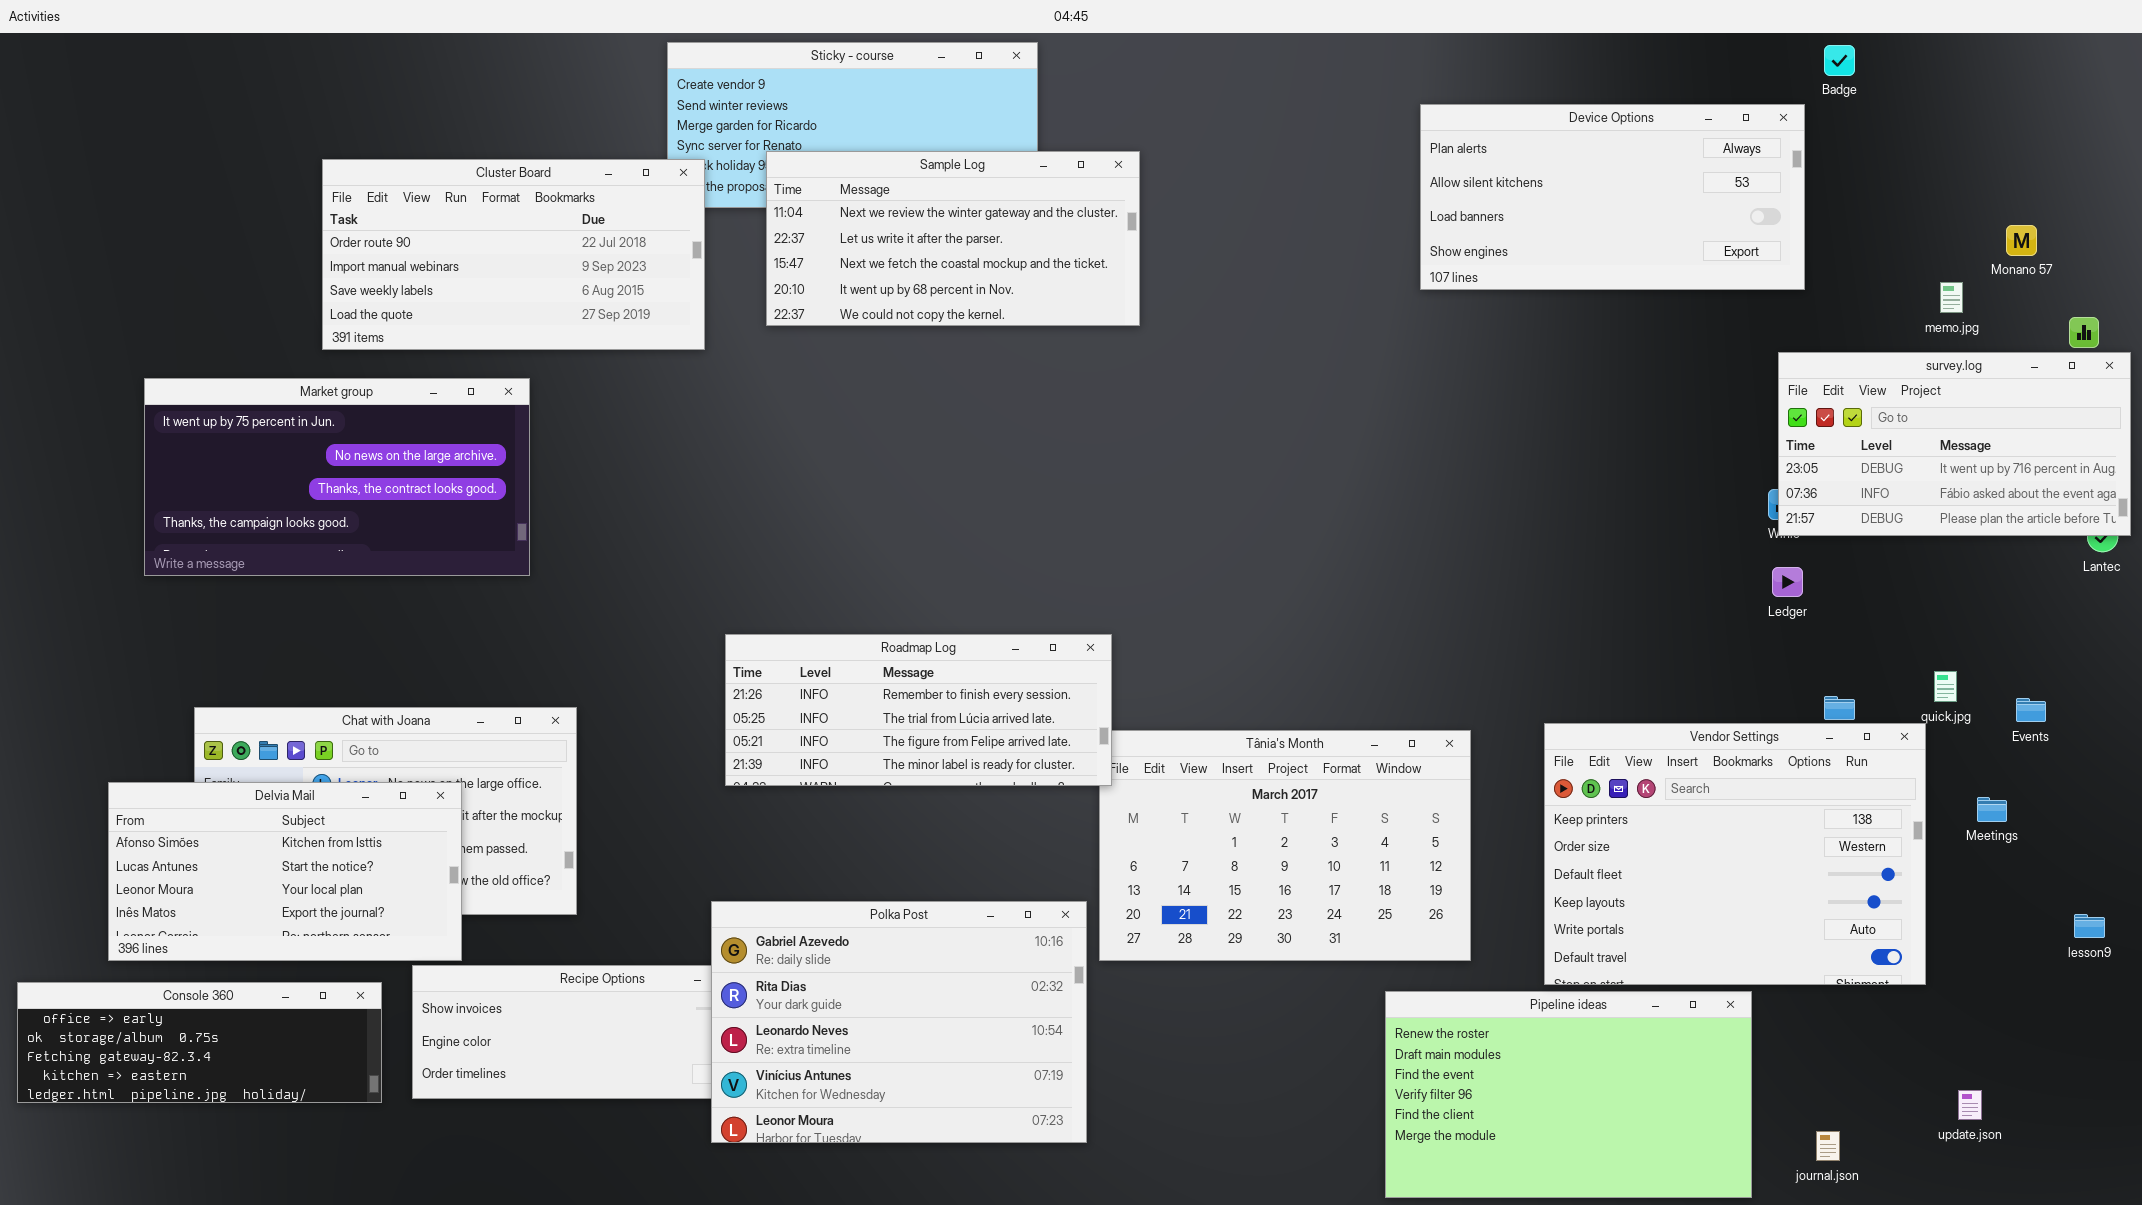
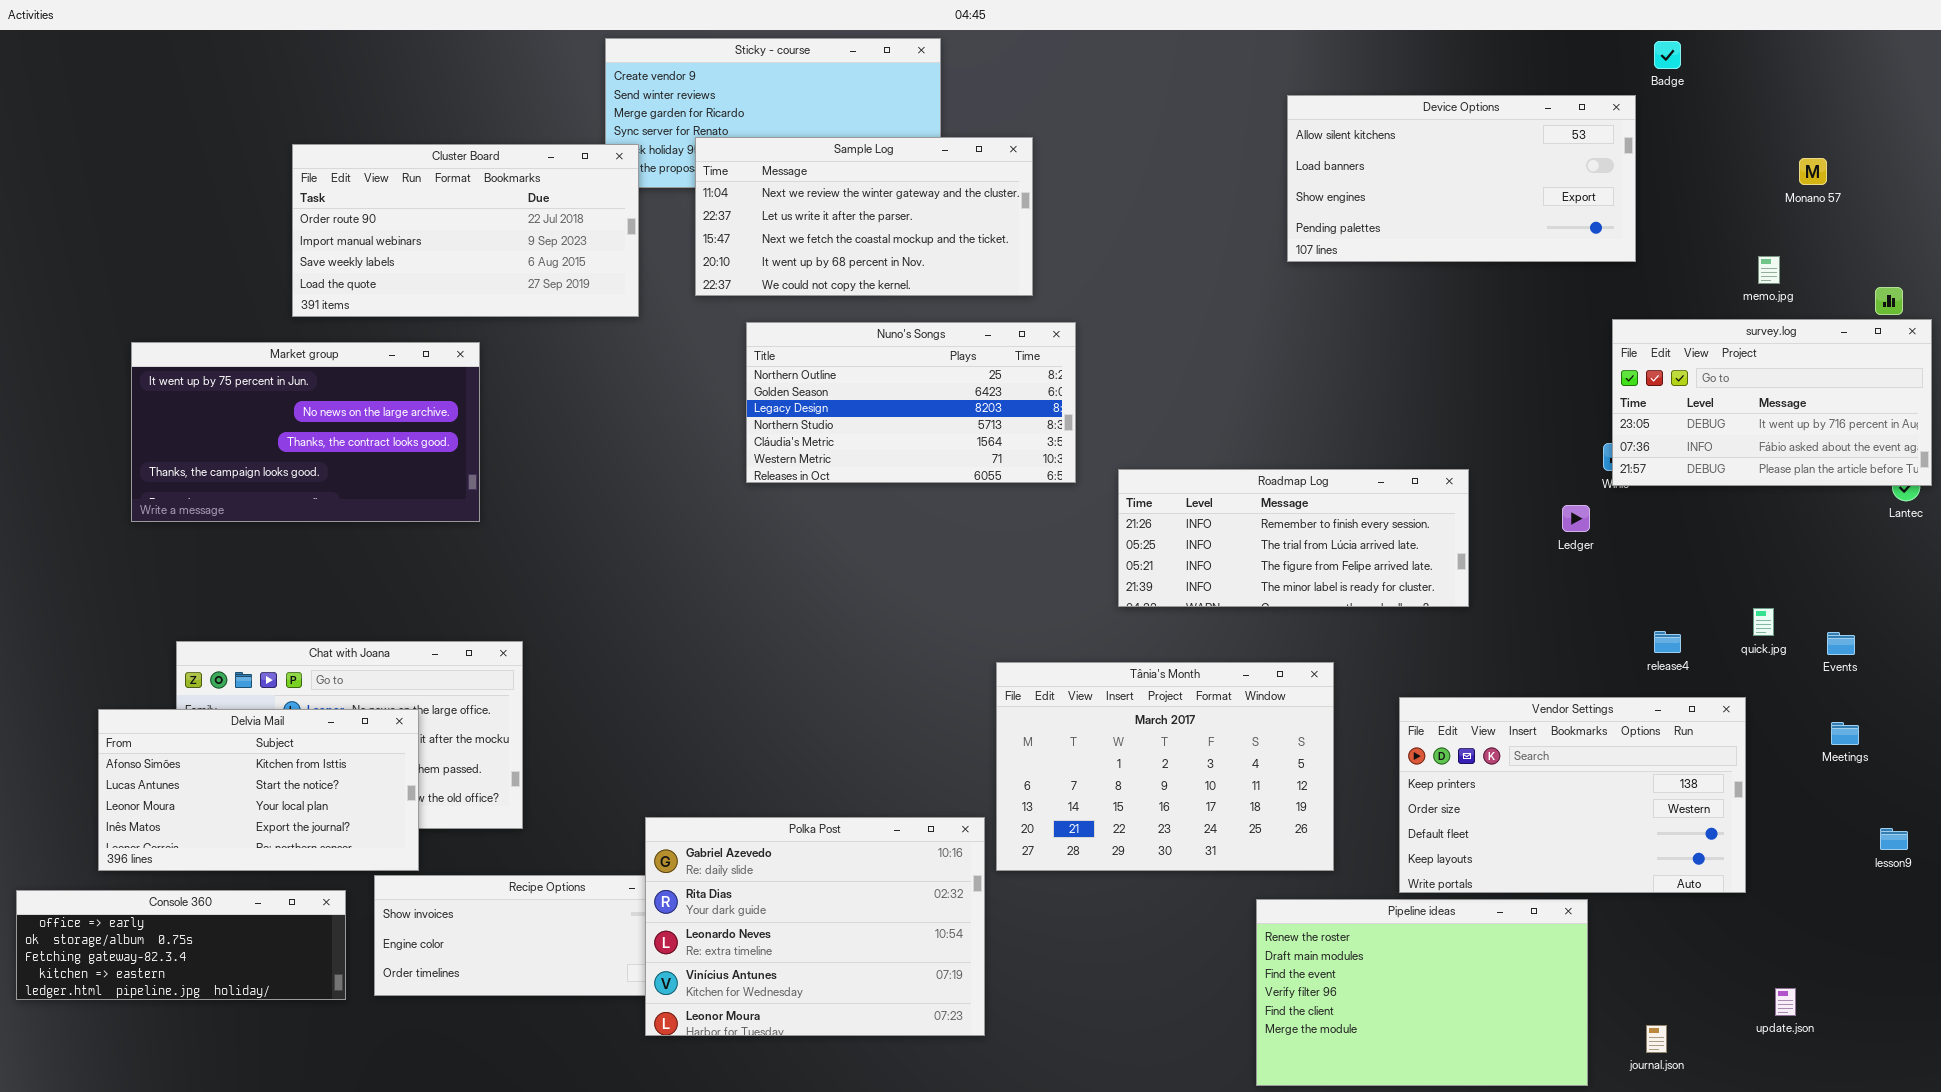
Device Options: [1420,104,1805,290] -> [1287,95,1636,262], scrolled down 1 row
Monano 57: [2006,225,2037,256] -> [1799,158,1827,185], moved
Nuno's Songs: none -> [746,322,1076,483], opened
Ledger: [1772,567,1803,597] -> [1562,505,1590,532], moved
Roadmap Log: [725,634,1112,786] -> [1118,469,1469,607], moved
Vendor Settings: [1544,723,1926,985] -> [1399,697,1746,893], resized
Meetings: [1977,797,2007,822] -> [1831,722,1859,745], moved

